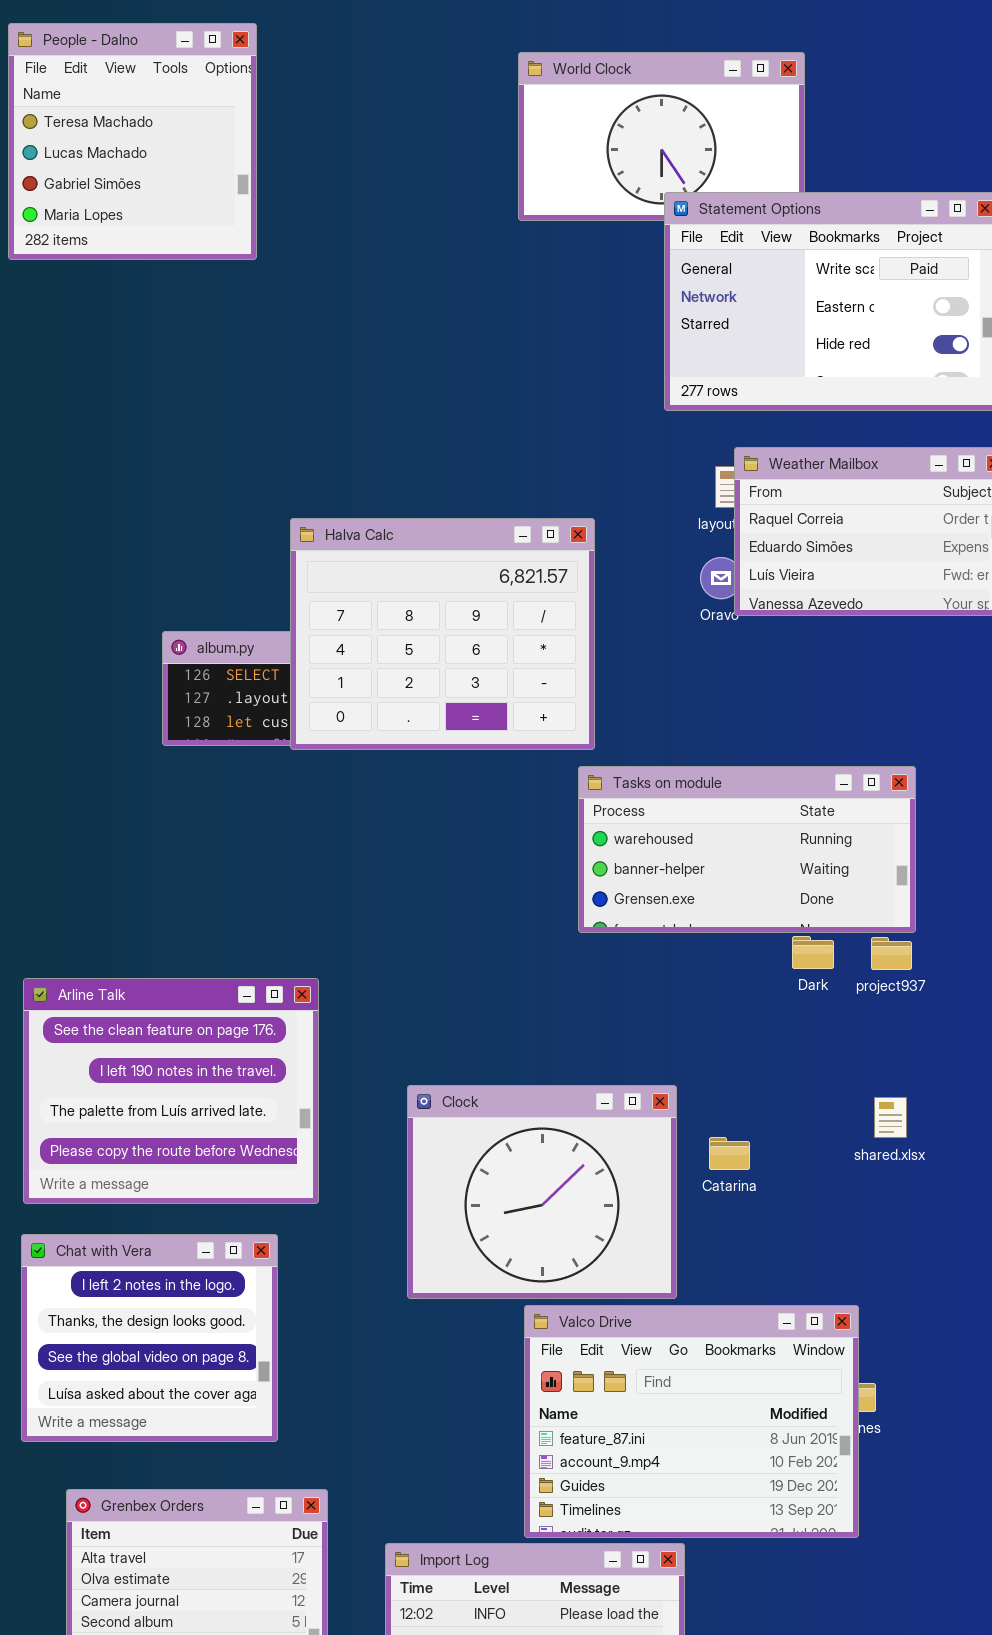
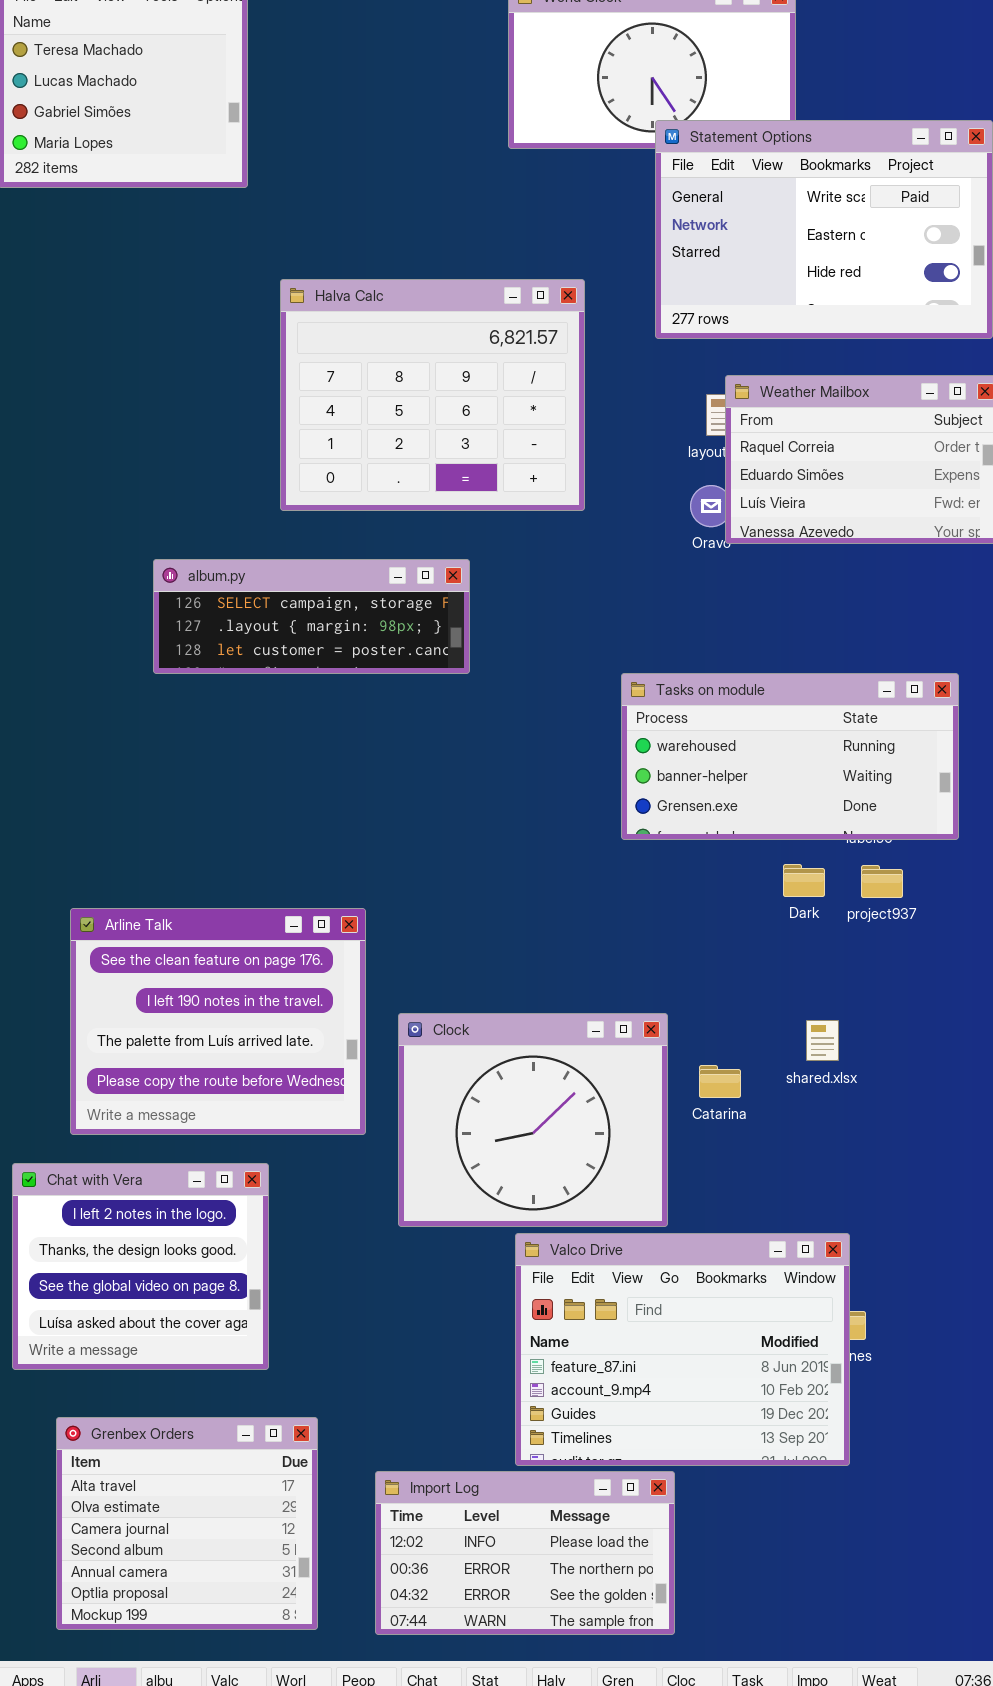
Halva Calc: [290,518,595,750] -> [280,279,585,511], moved
Tasks on module: [578,766,916,933] -> [621,673,959,840], moved
Arline Talk: [23,978,319,1204] -> [70,908,366,1135], moved
shared.xlsx: [874,1097,907,1138] -> [806,1020,839,1061], moved

